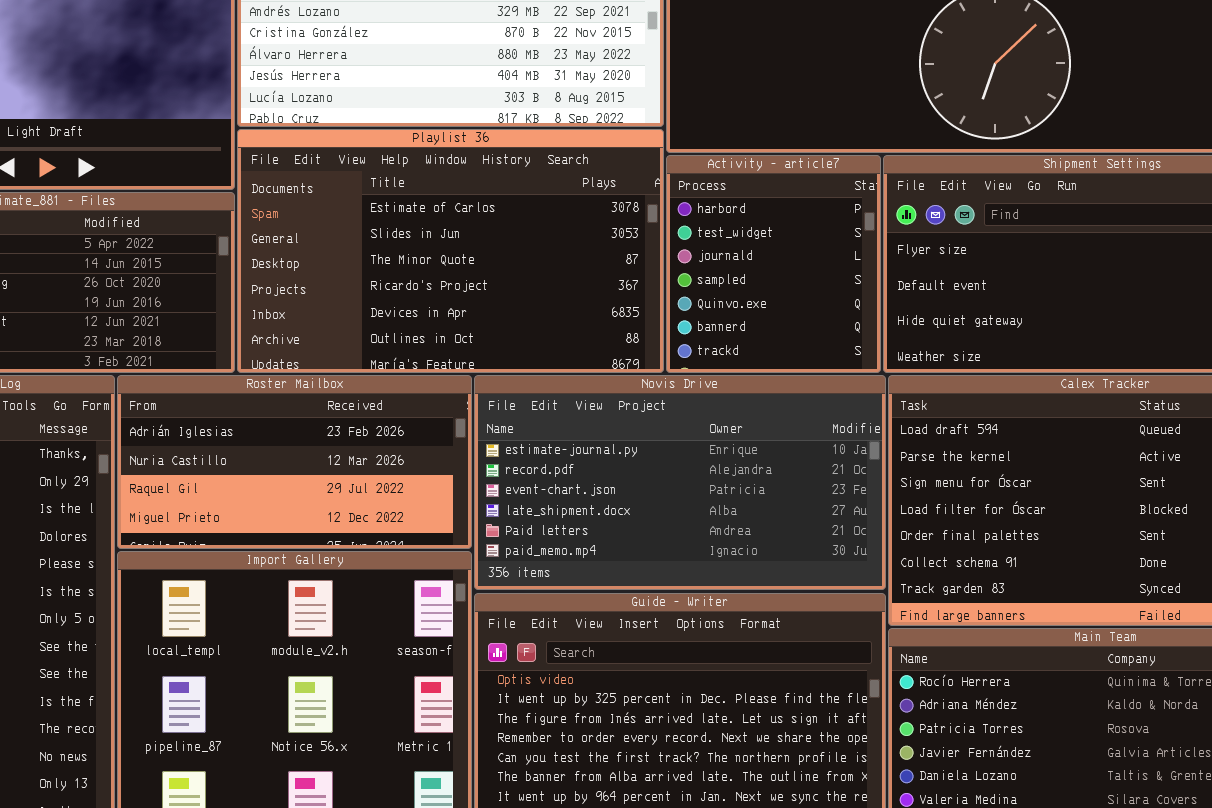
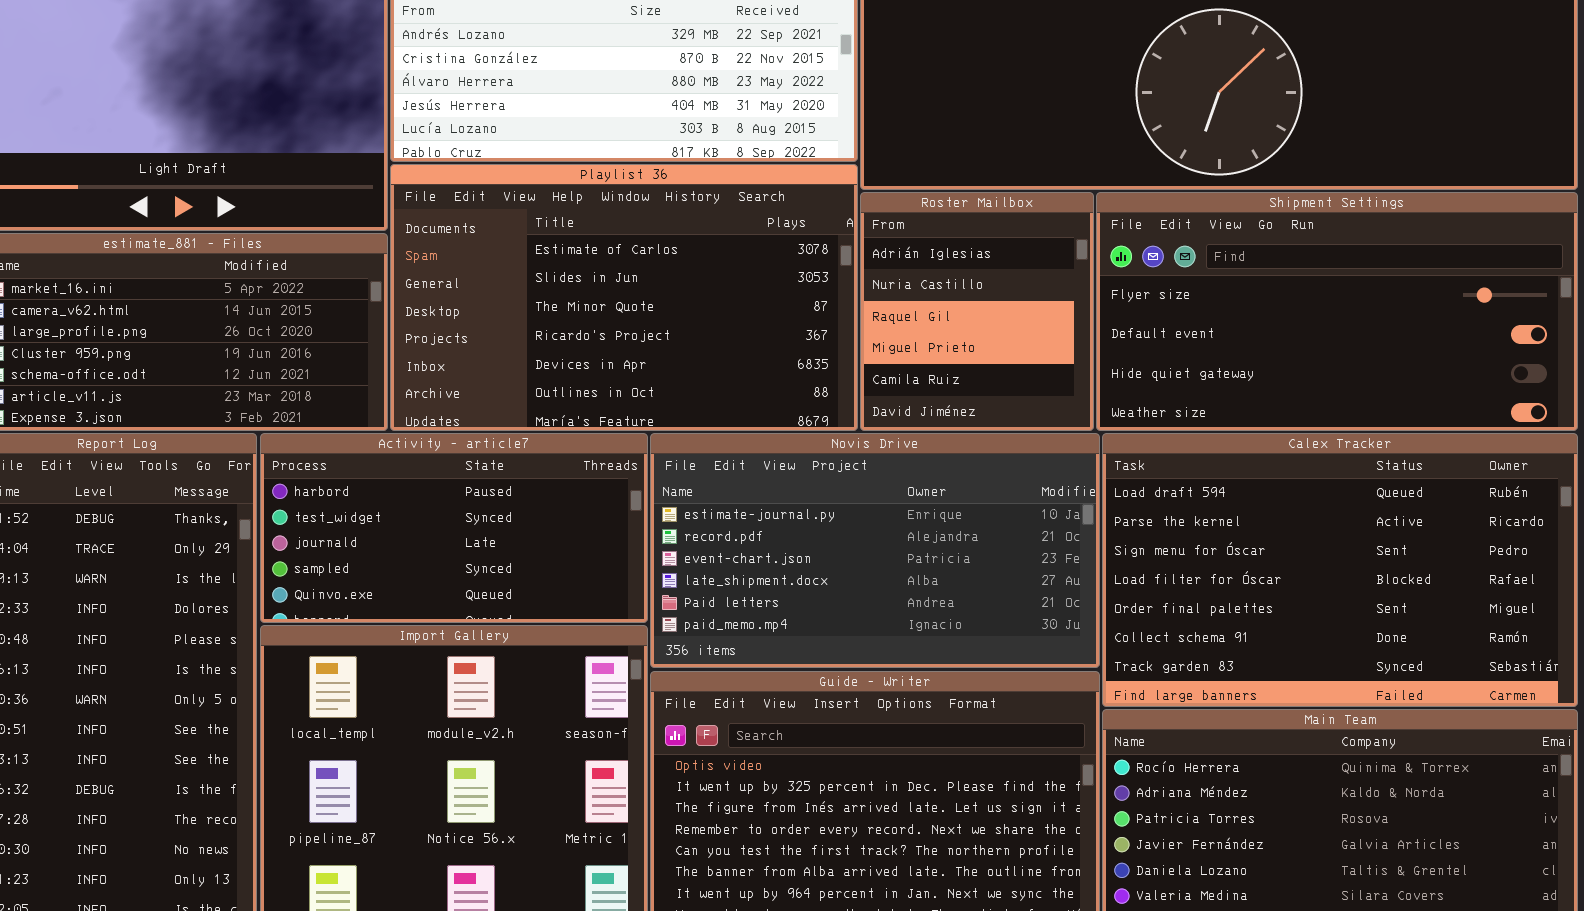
Activity - article7: [666,155,881,373] -> [260,433,648,623], moved, resized
Roster Mailbox: [117,375,472,549] -> [860,192,1094,431], moved, resized

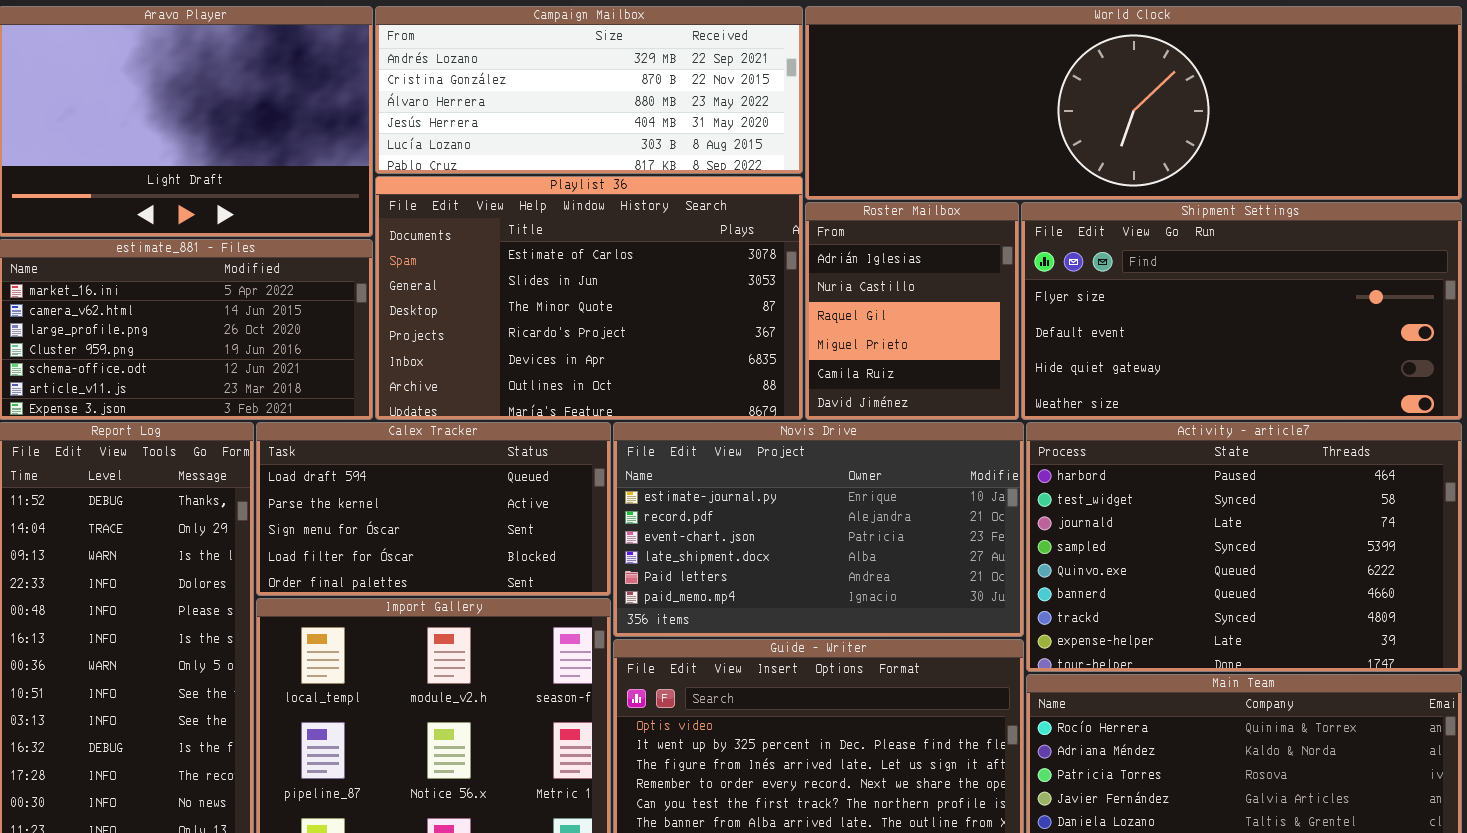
Activity - article7: [260,433,648,623] -> [1026,422,1462,672], moved, resized
Calex Tracker: [1102,433,1578,707] -> [256,422,611,596], moved, resized

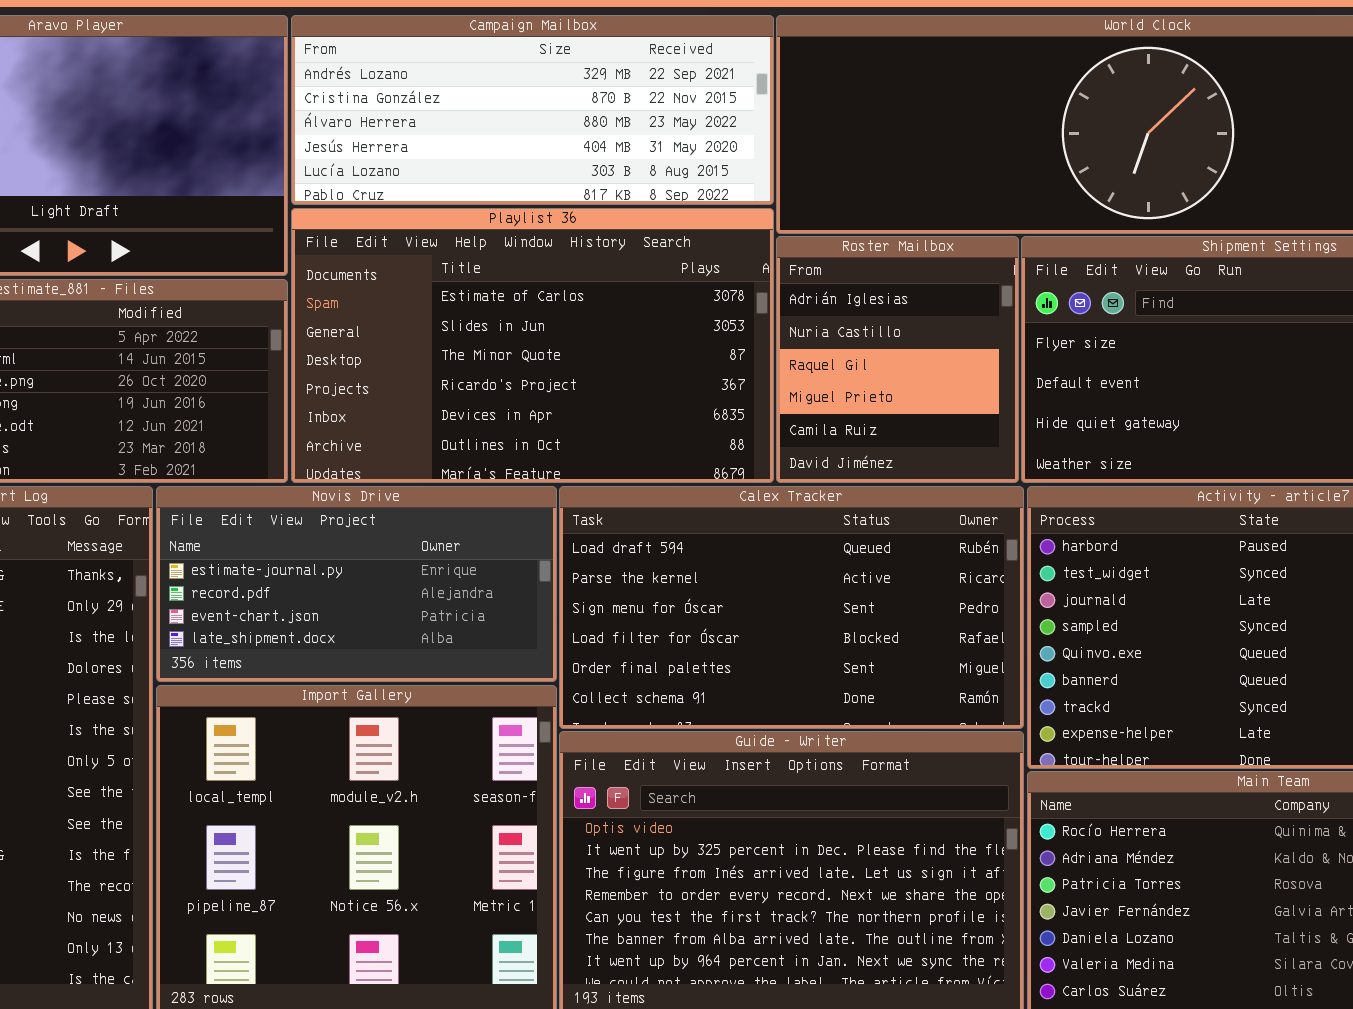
Calex Tracker: [256,422,611,596] -> [559,486,1024,729], moved, resized
Novis Drive: [613,422,1024,637] -> [156,486,557,682], moved, resized

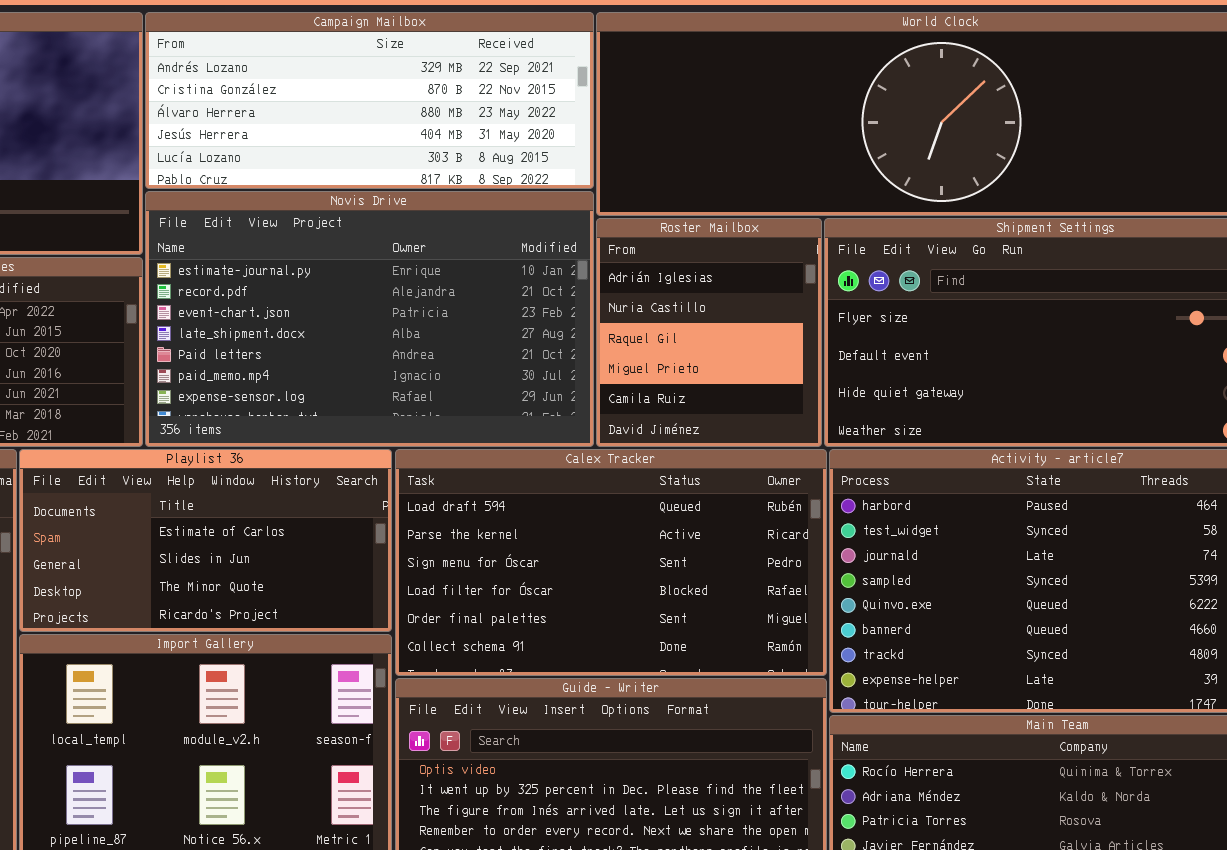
Playlist 36: [291,208,774,483] -> [19,449,392,632], moved, resized
Novis Drive: [156,486,557,682] -> [145,191,594,447], moved, resized

